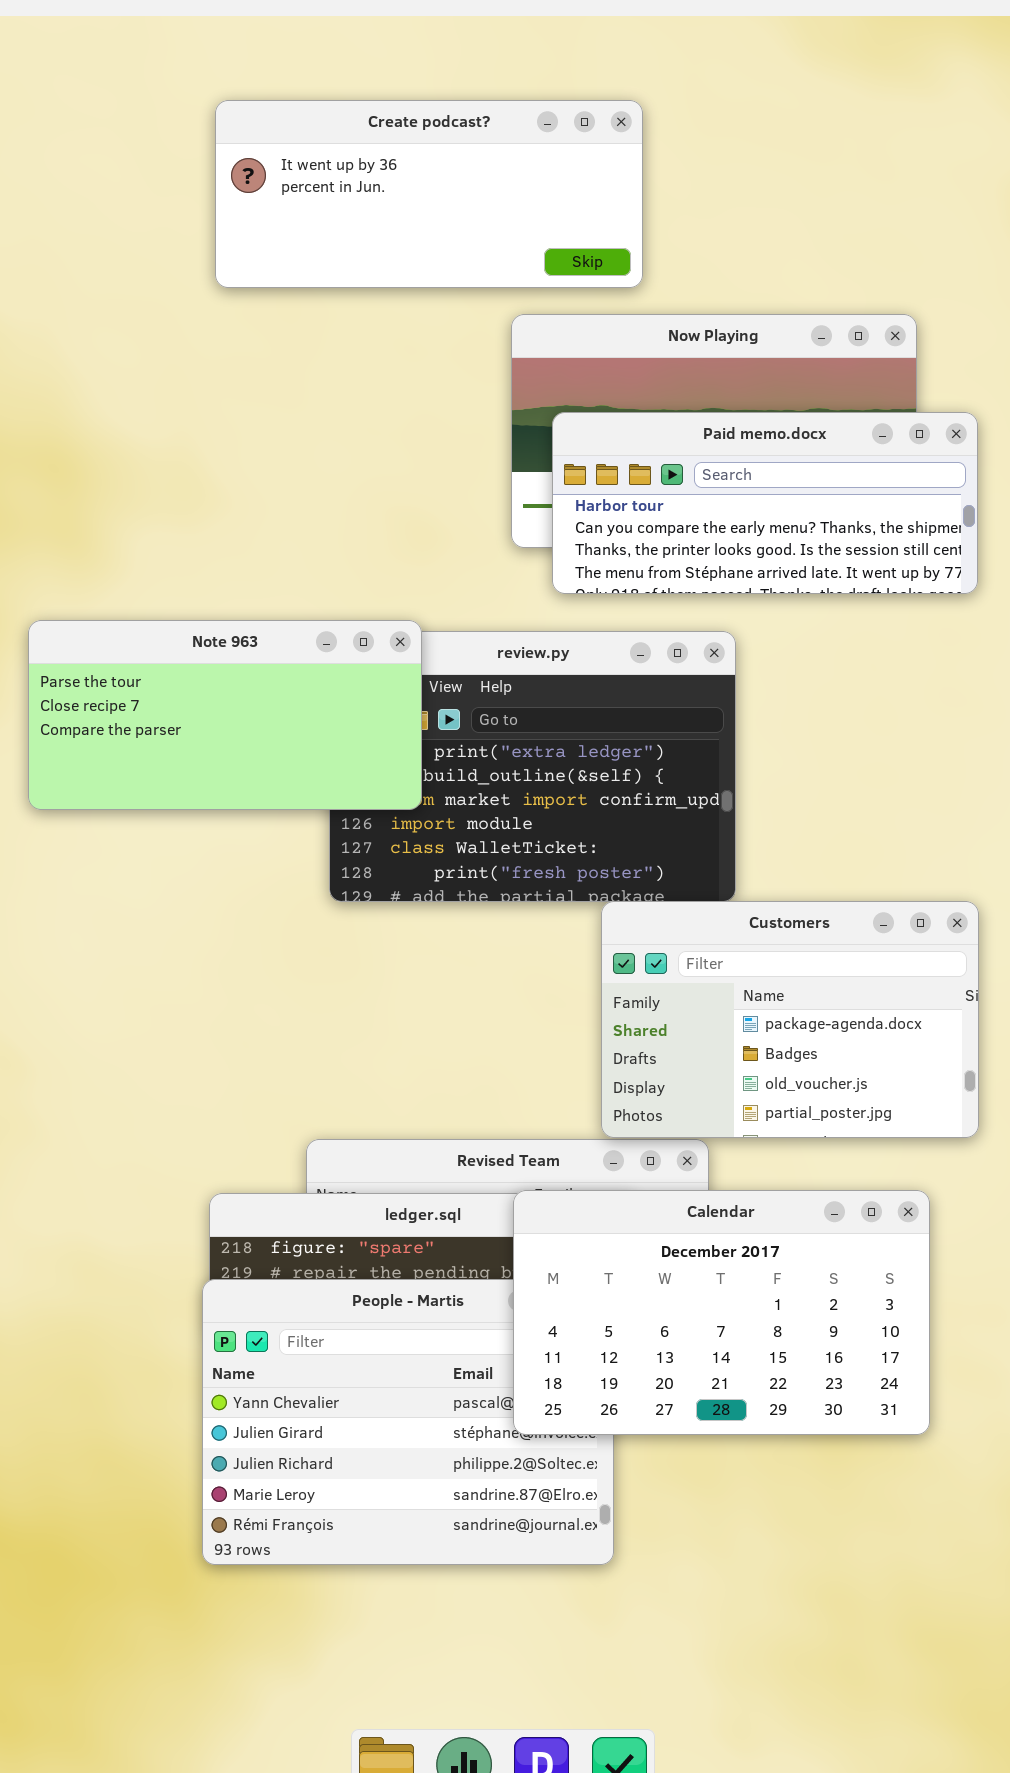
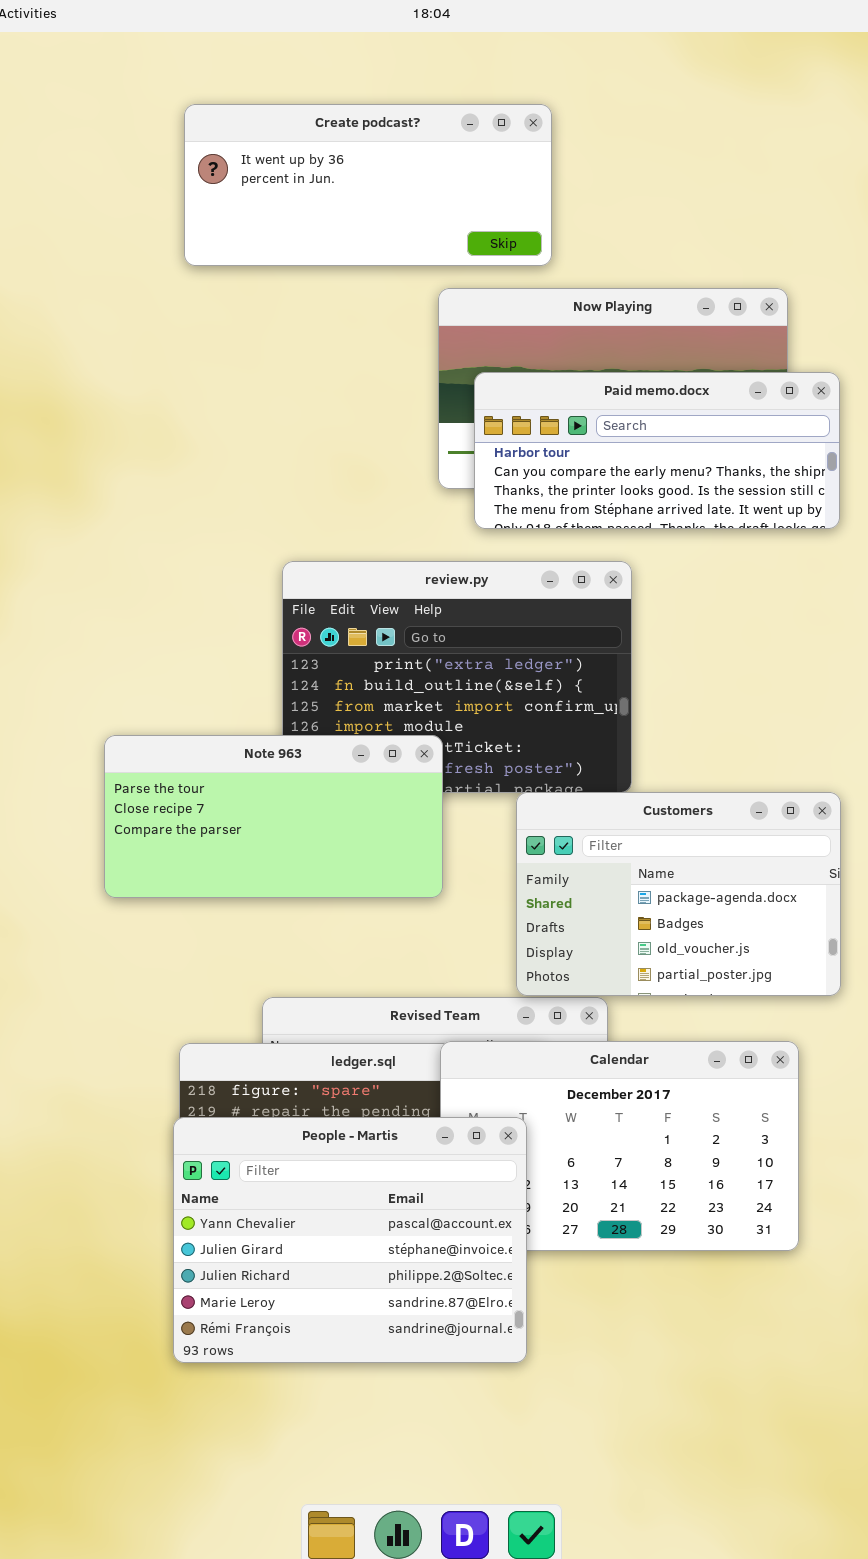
Note 963: [28,620,422,810] -> [104,735,443,898], moved
People - Martis: [202,1279,614,1565] -> [173,1117,527,1363], raised

